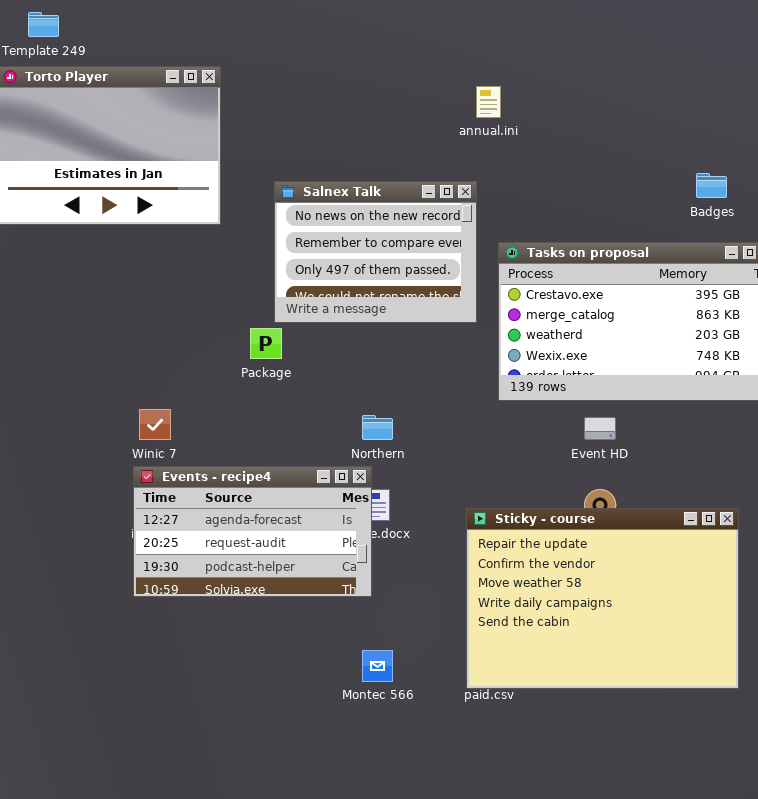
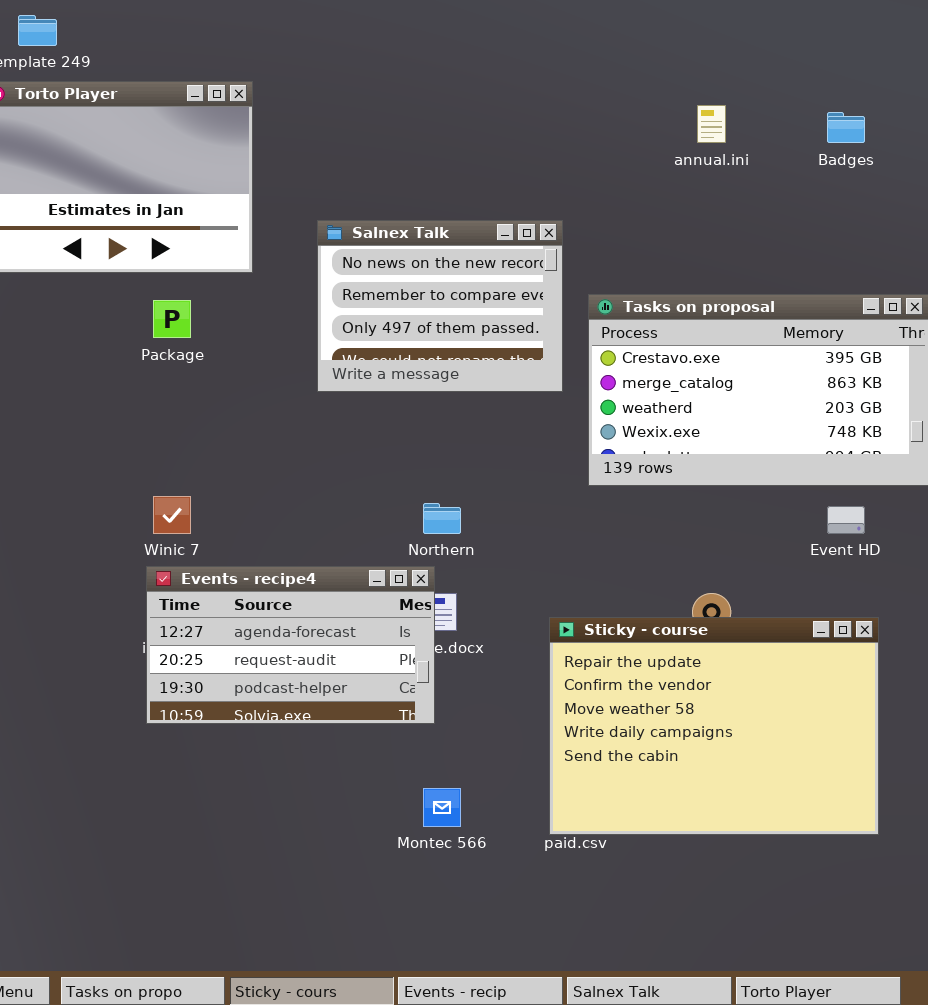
annual.ini: [476,86,501,118] -> [697,105,726,143], moved
Badges: [696,173,727,198] -> [827,112,865,143], moved
Package: [250,328,282,359] -> [153,300,191,338], moved
Event HD: [584,417,616,440] -> [827,506,865,534], moved

